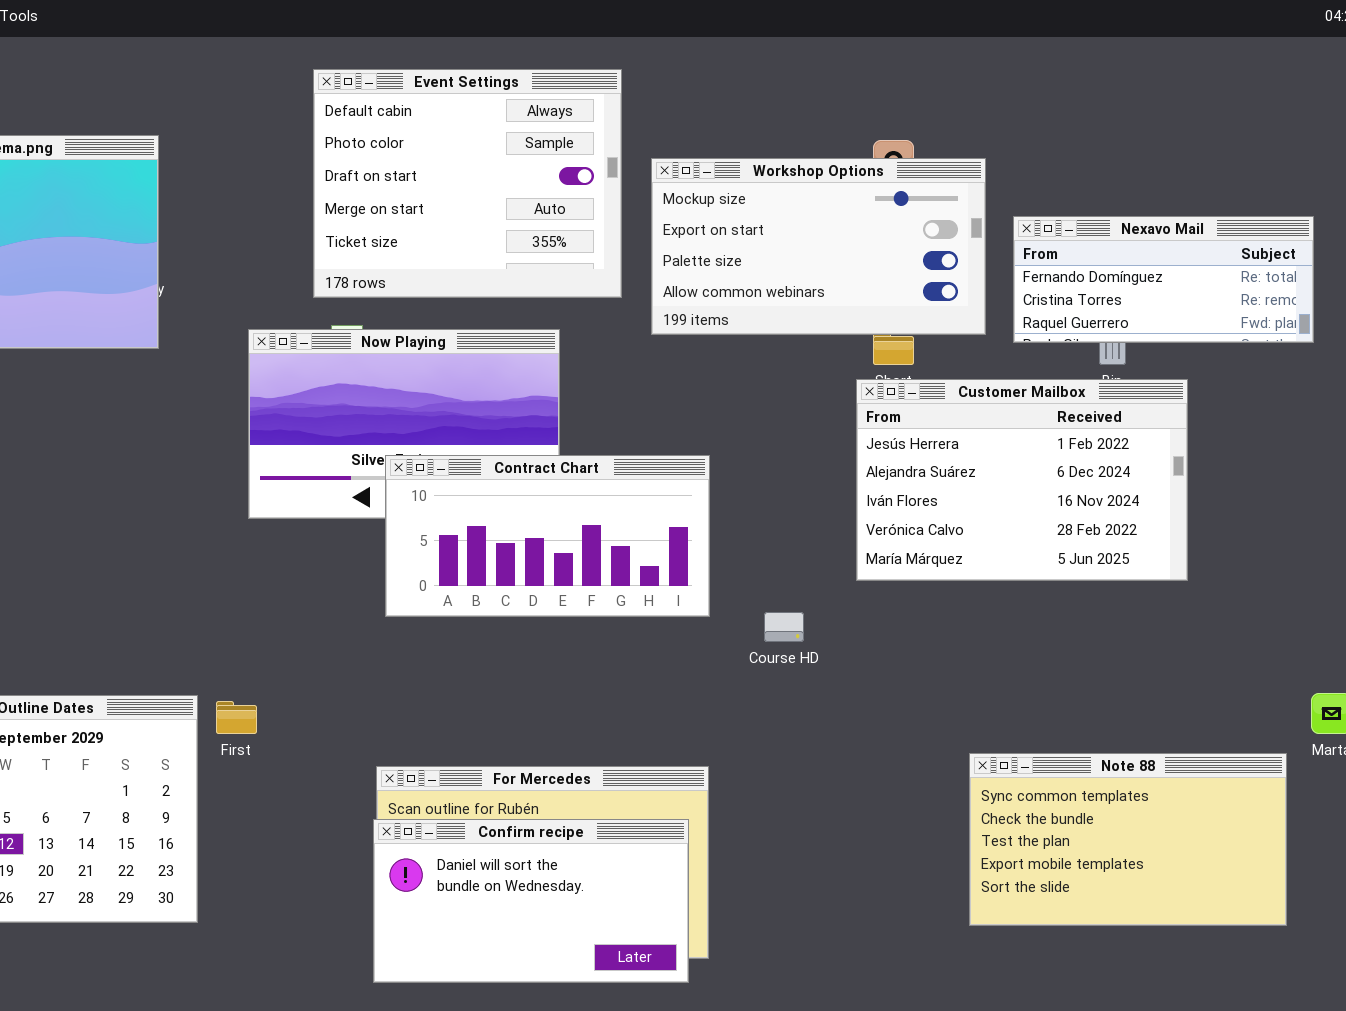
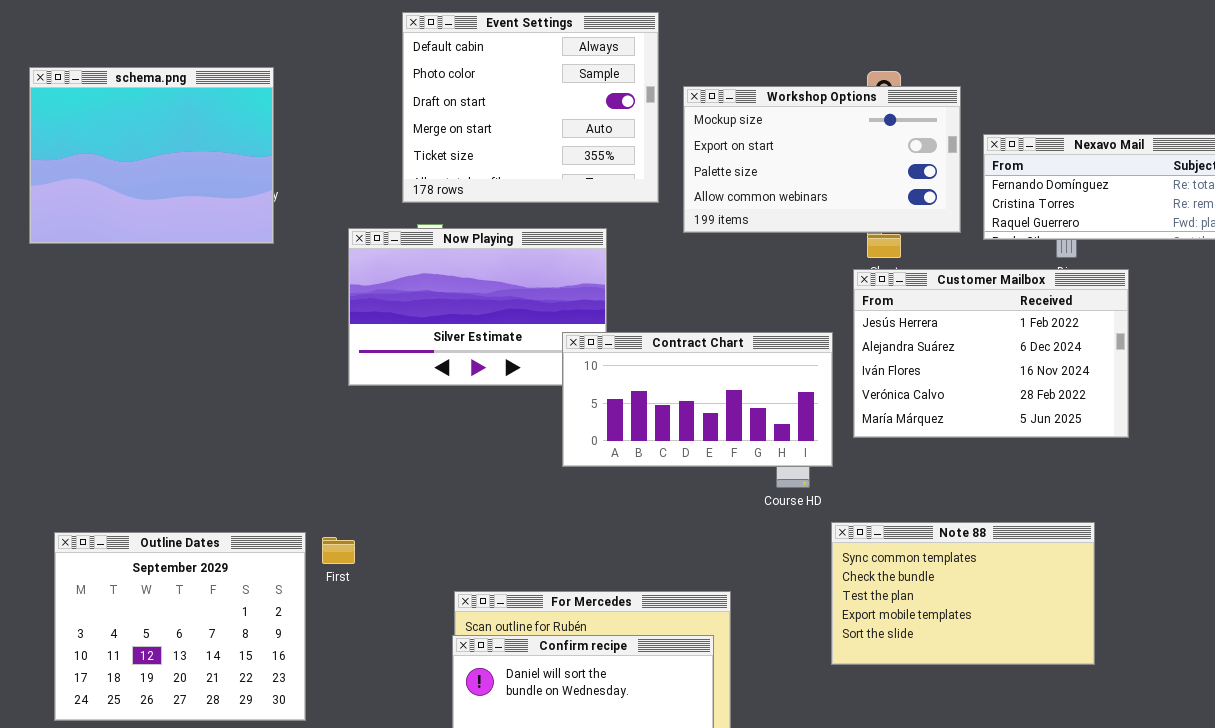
Contract Chart: [385,455,710,617] -> [562,332,833,467], moved
Note 88: [969,753,1287,926] -> [831,522,1095,665], moved

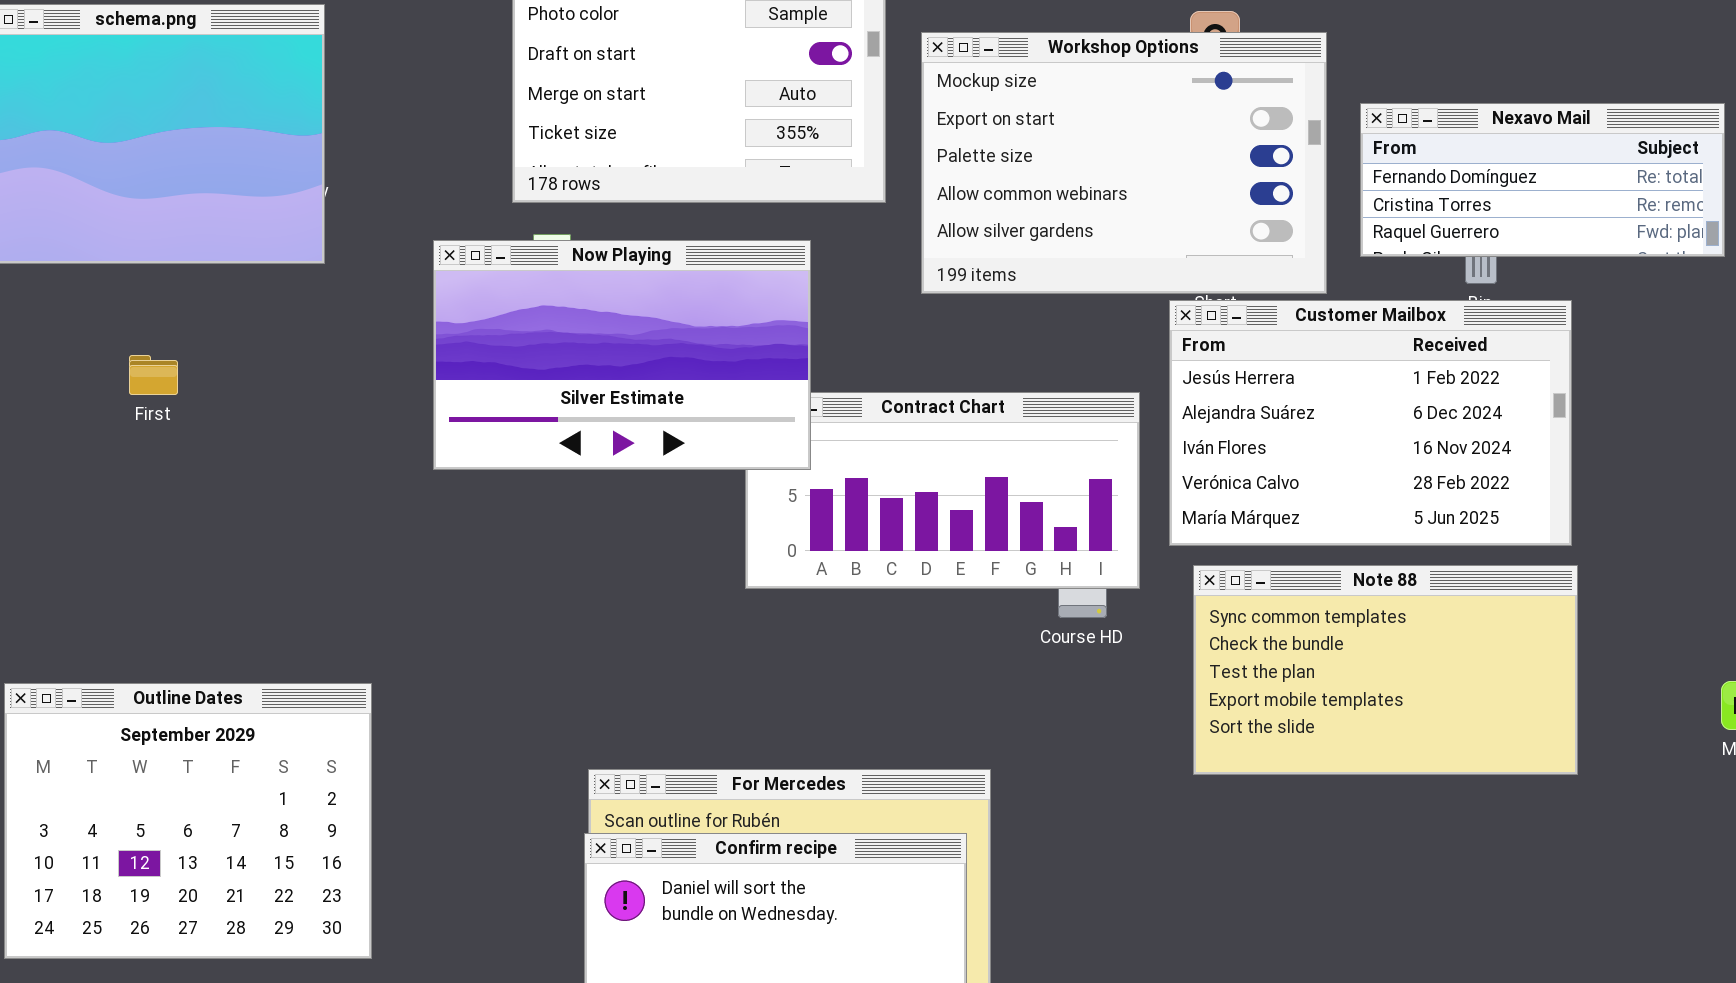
Workshop Options: [683,86,961,233] -> [921,32,1327,294], resized
Now Playing: [348,228,607,386] -> [433,240,811,470], raised
Note 88: [831,522,1095,665] -> [1193,565,1578,775], moved
First: [322,537,355,564] -> [129,355,178,395], moved

